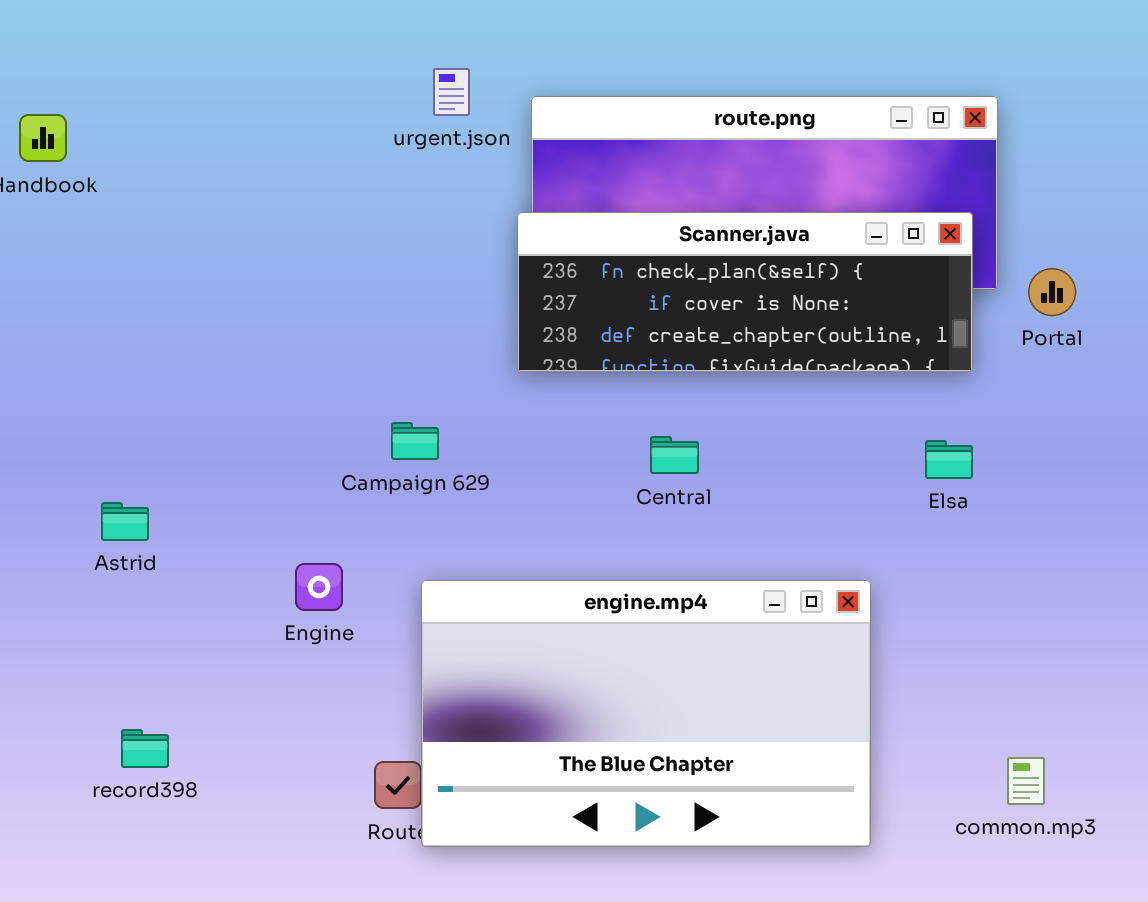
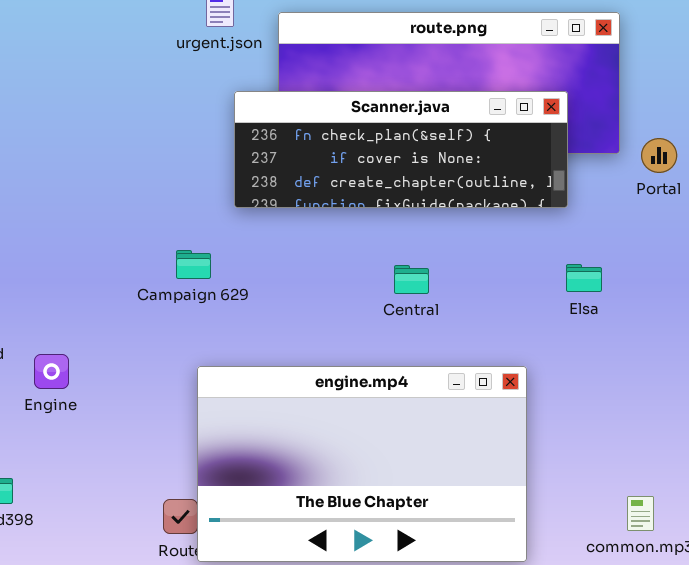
Scanner.java: [517,212,973,372] -> [234,91,568,208], moved
Central: [650,436,699,474] -> [394,265,429,294], moved
Engine: [295,563,343,611] -> [34,354,69,389], moved

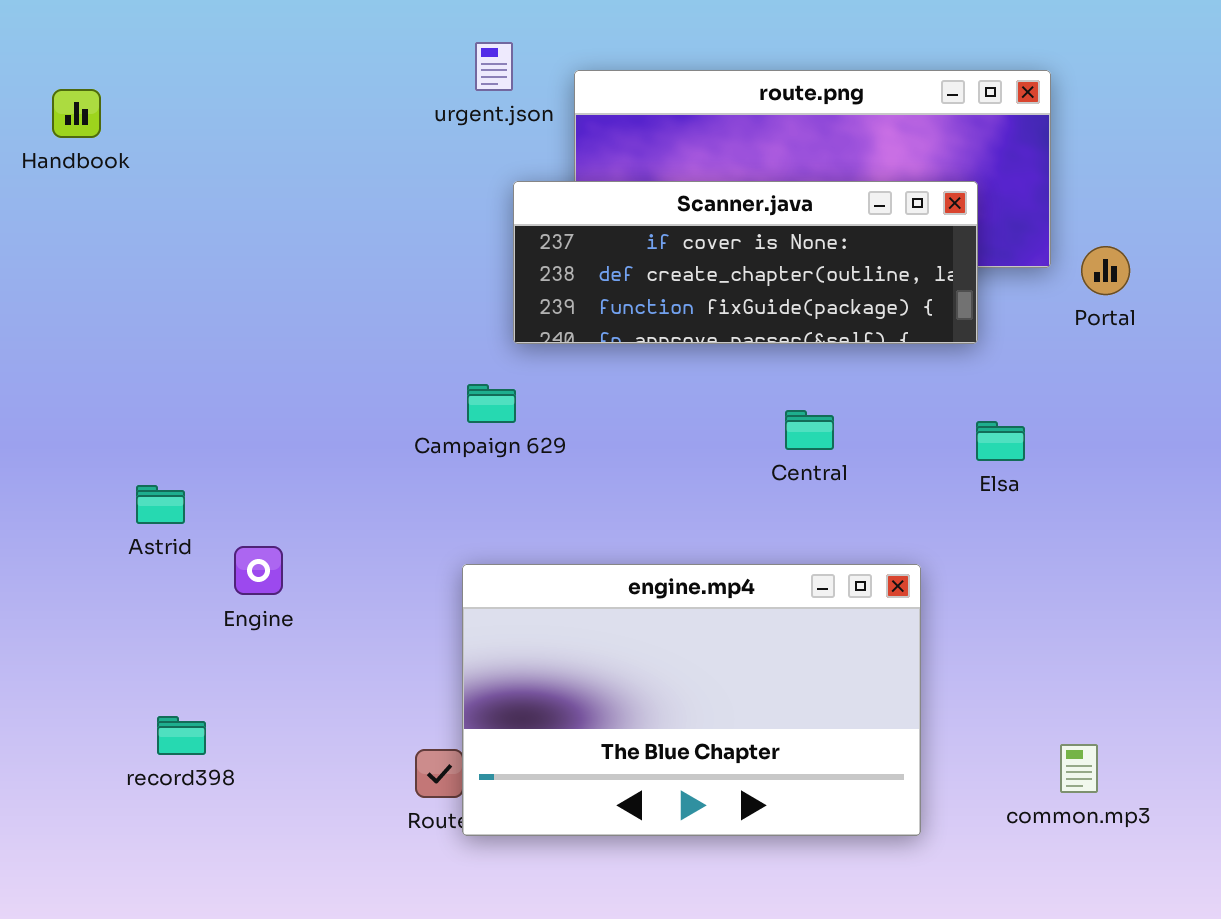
Scanner.java: [234,91,568,208] -> [513,181,978,344], scrolled down 1 row
Campaign 629: [176,250,211,279] -> [467,384,516,423], moved
Central: [394,265,429,294] -> [785,410,834,450], moved

